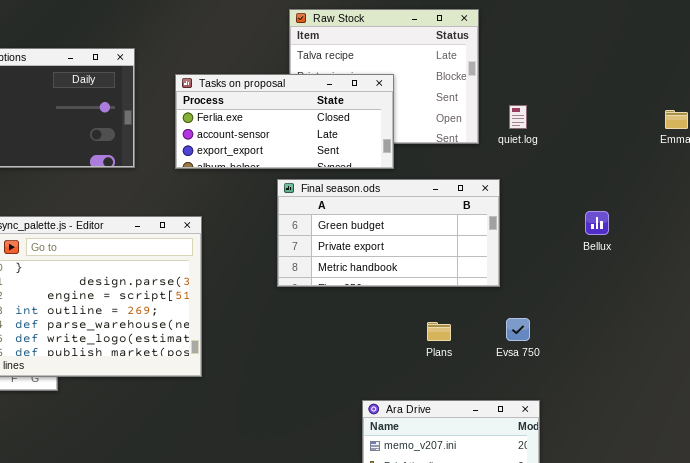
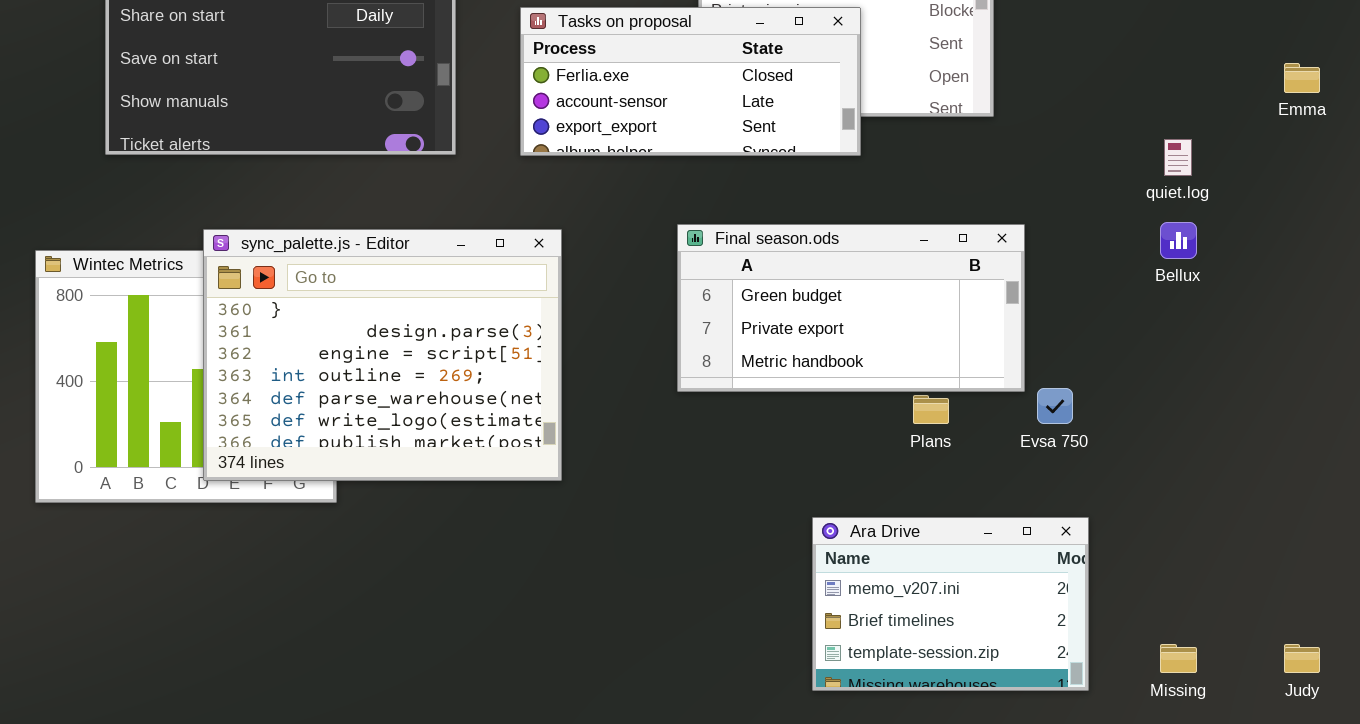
quiet.log: [509,105,527,129] -> [1164,139,1192,176], moved
Final season.ods: [277,179,500,287] -> [677,224,1025,392], moved

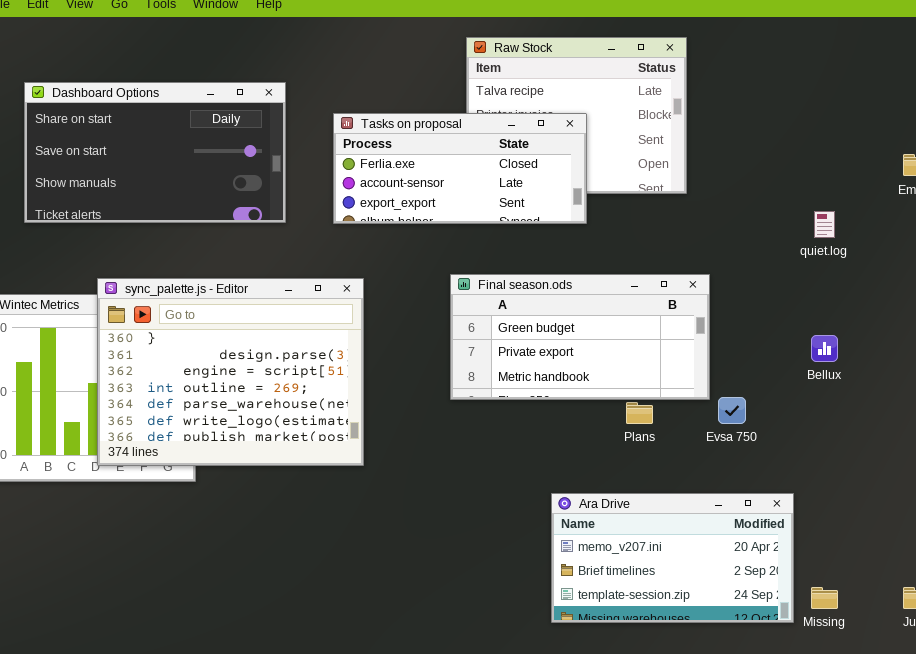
Bellux: [1160,222,1197,259] -> [811,335,838,362], moved
Ara Drive: [812,517,1089,691] -> [551,493,794,623], resized

